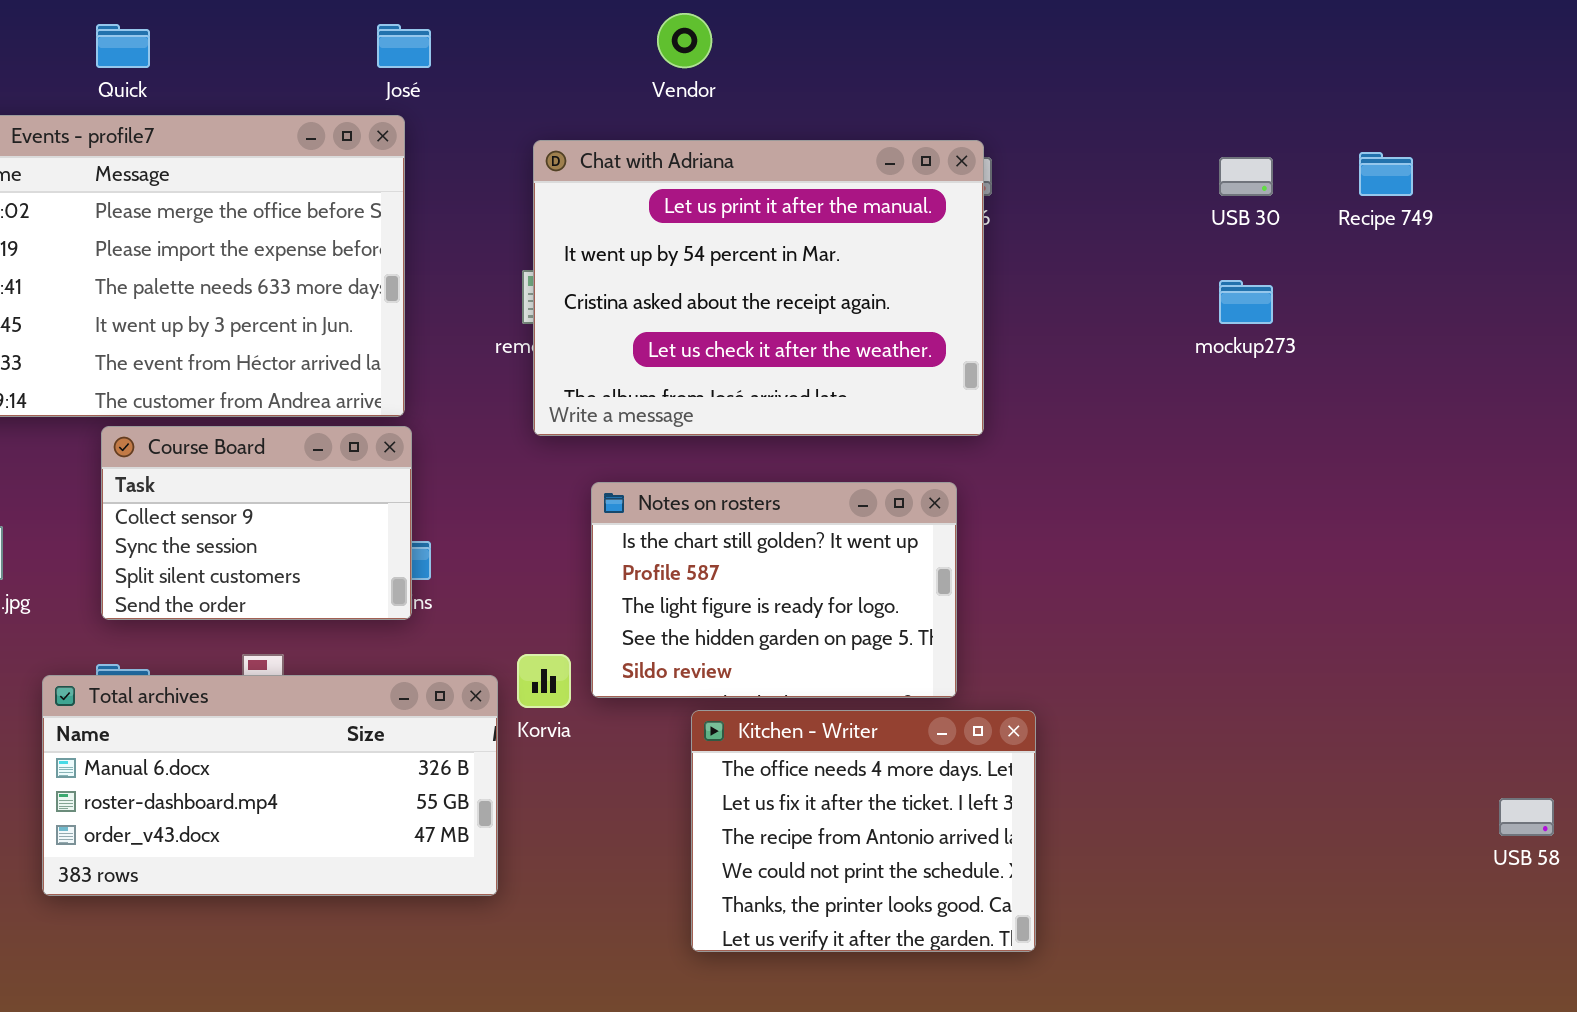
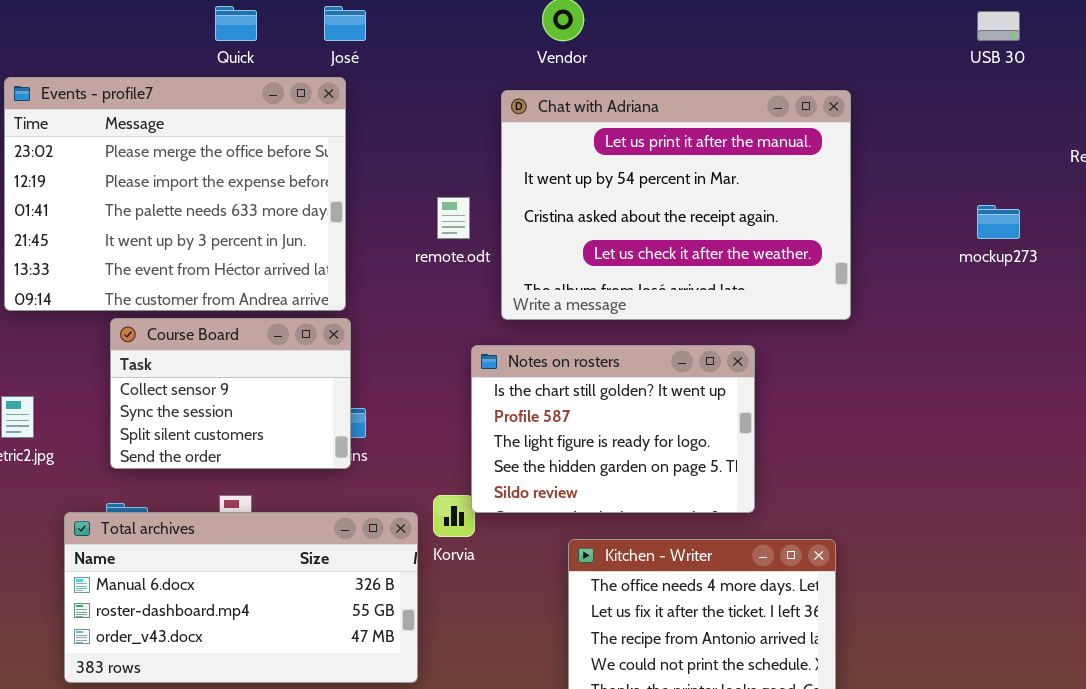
Quick: [96,24,150,68] -> [215,6,257,41], moved
Chat with Adriana: [533,140,984,436] -> [501,90,851,320], moved
USB 30: [1219,157,1273,196] -> [977,11,1020,41], moved
Notes on rosters: [591,482,957,698] -> [471,345,755,513], moved

